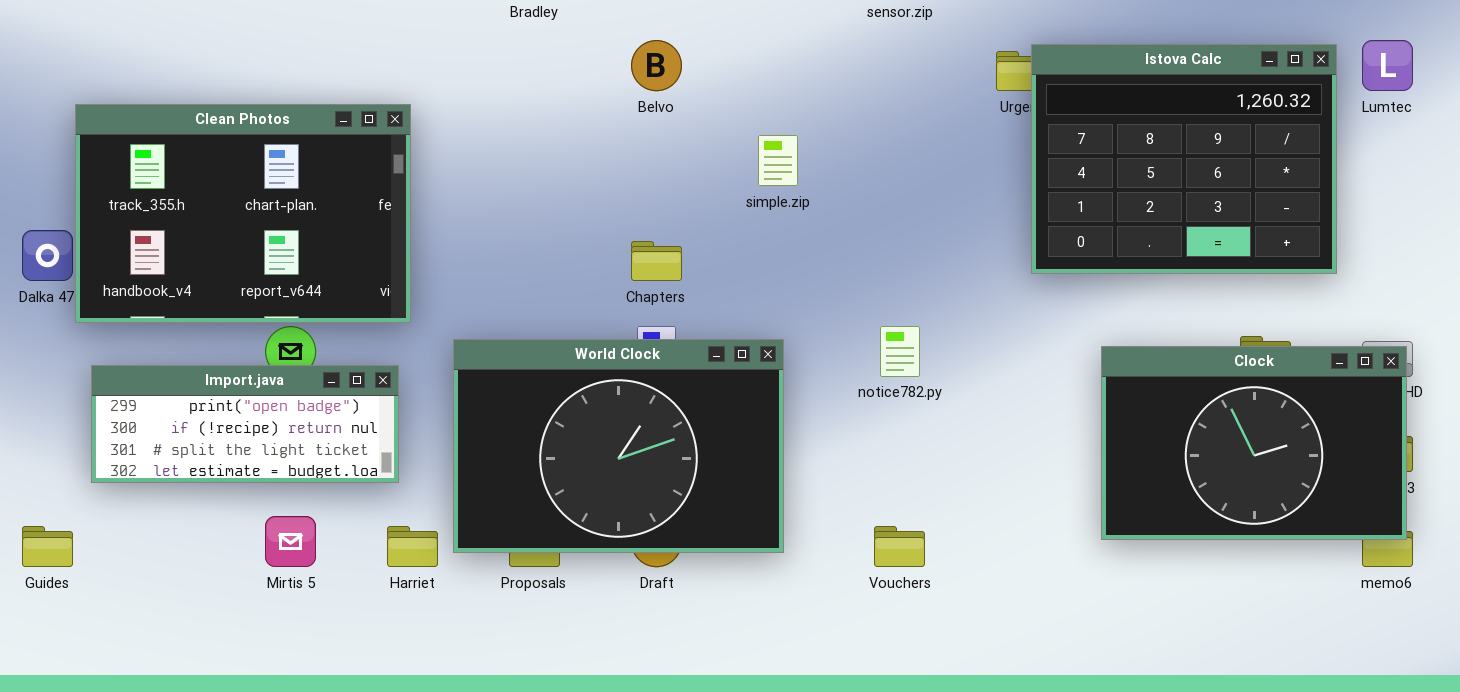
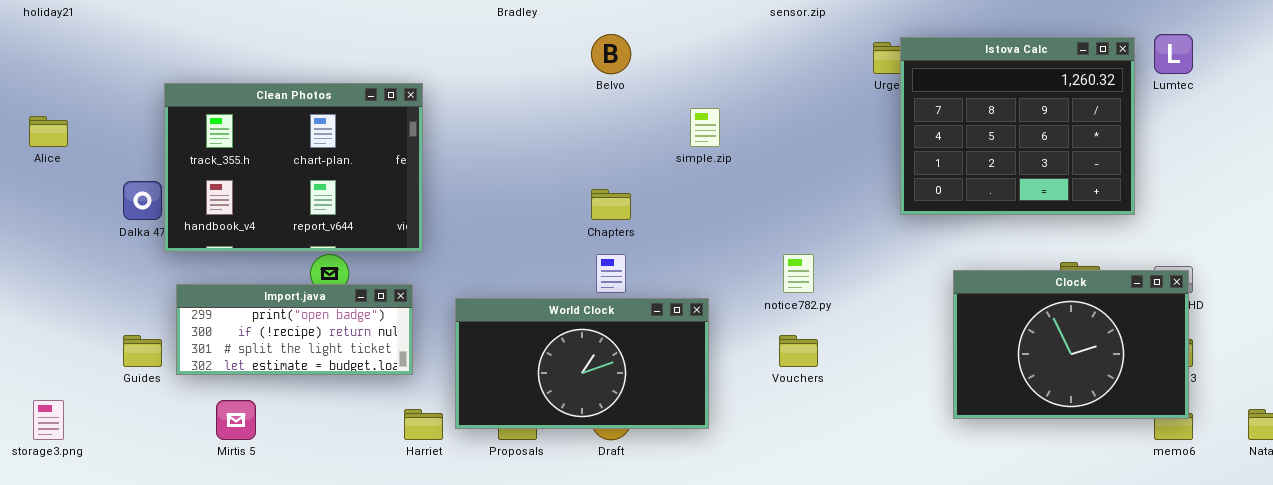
World Clock: [453,339,784,553] -> [455,298,709,429], resized
Mirtis 5: [265,516,316,567] -> [216,400,256,440], moved
Guides: [22,526,73,567] -> [123,335,162,367], moved
Vouchers: [874,526,925,567] -> [779,335,818,367], moved

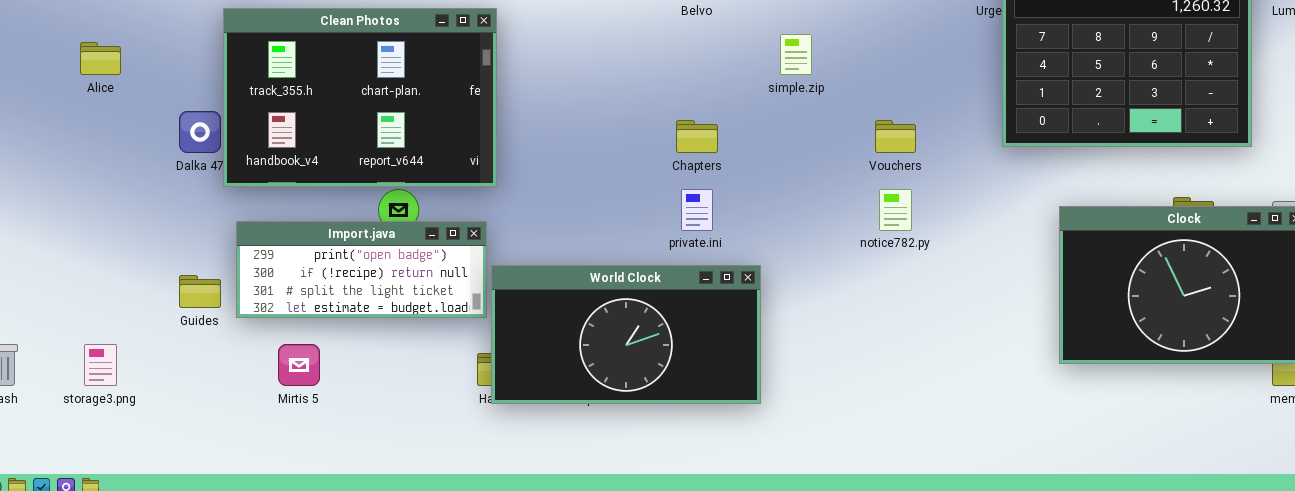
World Clock: [455,298,709,429] -> [491,265,761,404], moved
Vouchers: [779,335,818,367] -> [875,120,916,153], moved

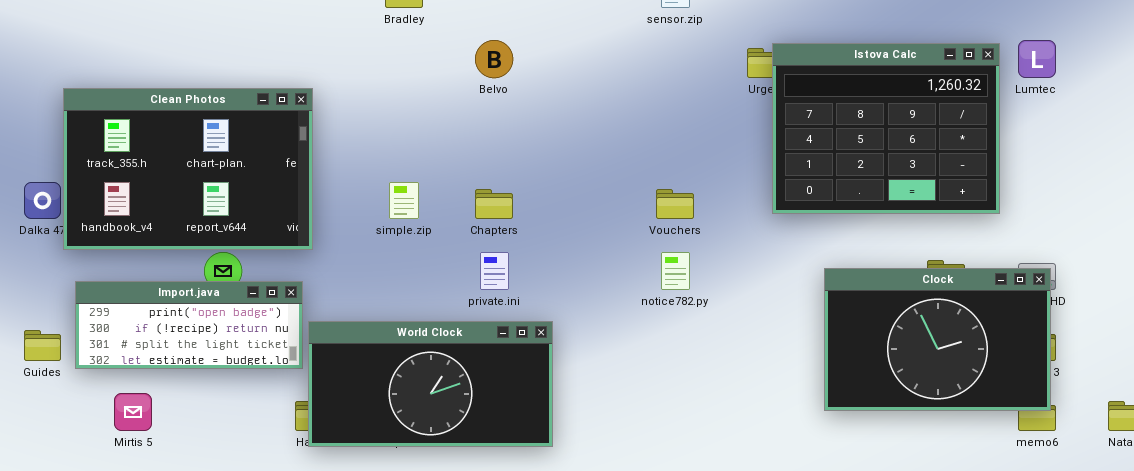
simple.zip: [780,34,812,75] -> [389,182,419,219], moved

